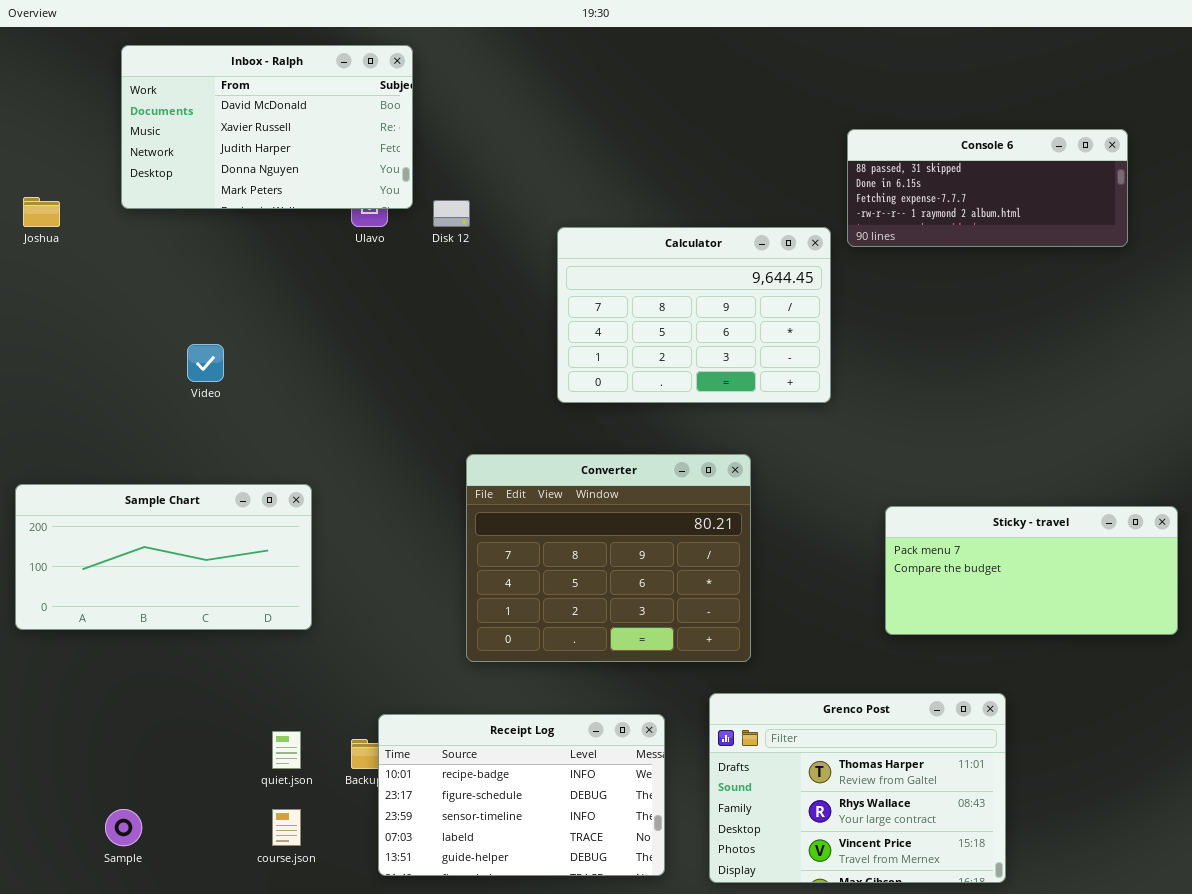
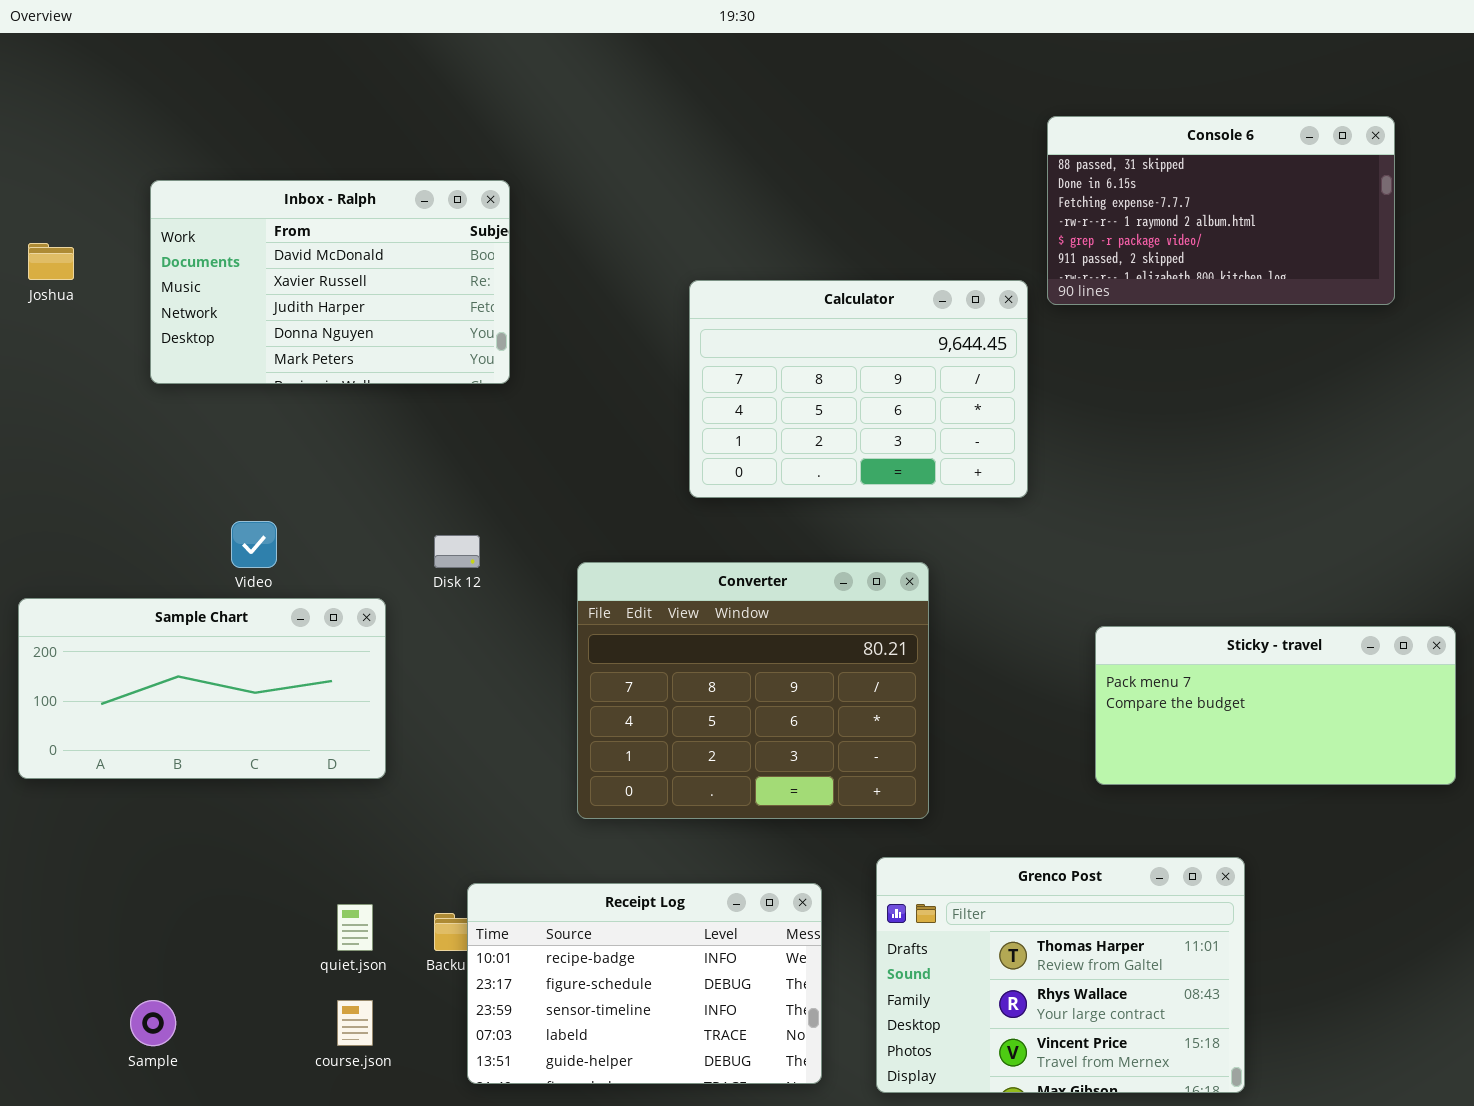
Inbox - Ralph: [121,45,413,209] -> [150,180,510,384], moved
Console 6: [847,129,1128,247] -> [1047,116,1395,305], resized
Disk 12: [433,200,470,227] -> [434,535,480,568], moved
Video: [187,344,224,382] -> [231,521,277,568], moved

